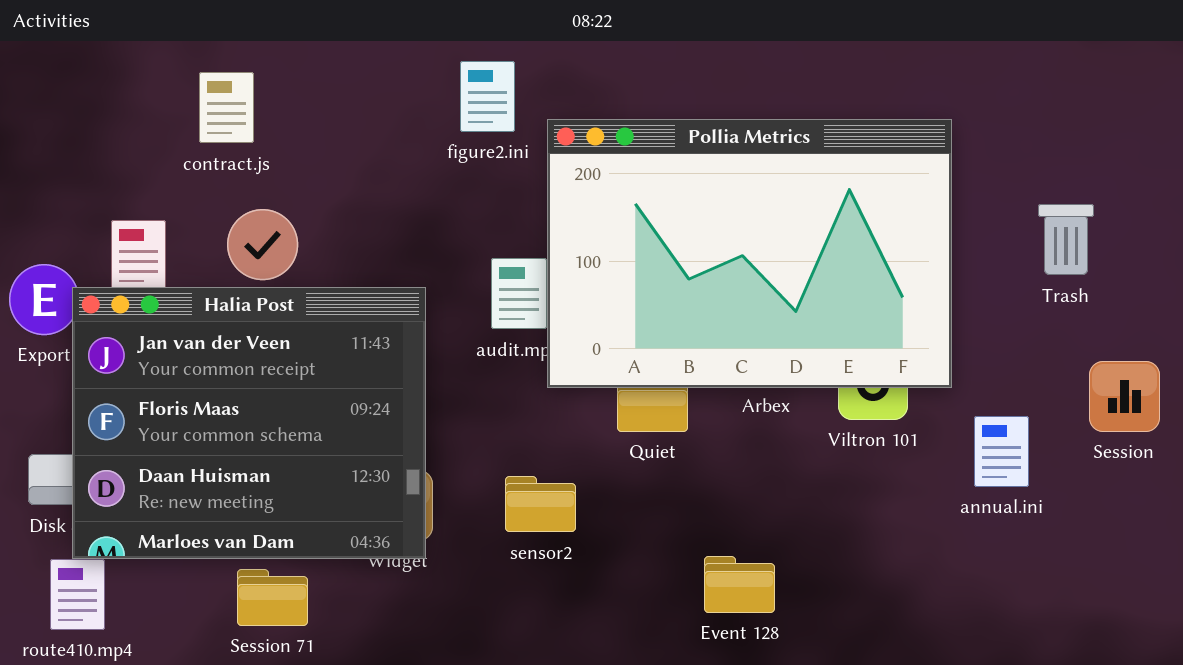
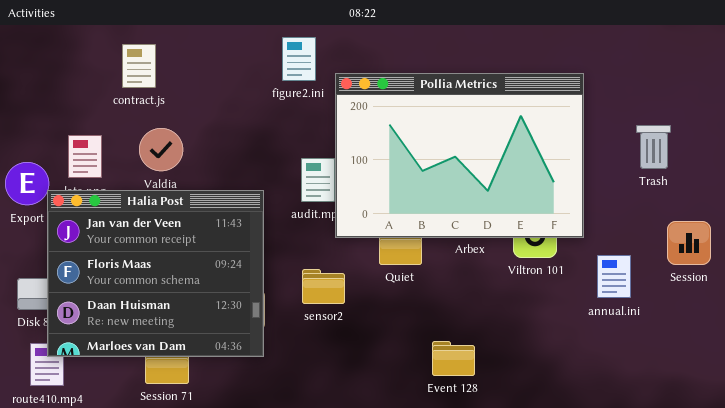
Halia Post: [72,287,426,559] -> [47,190,264,357], moved
sensor2: [505,476,576,532] -> [302,269,345,304], moved

